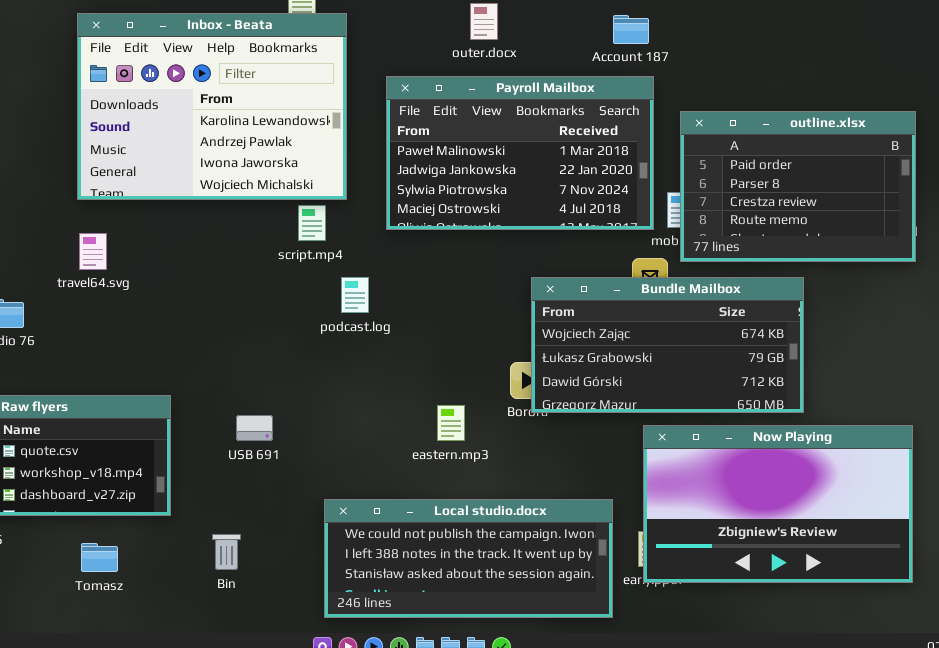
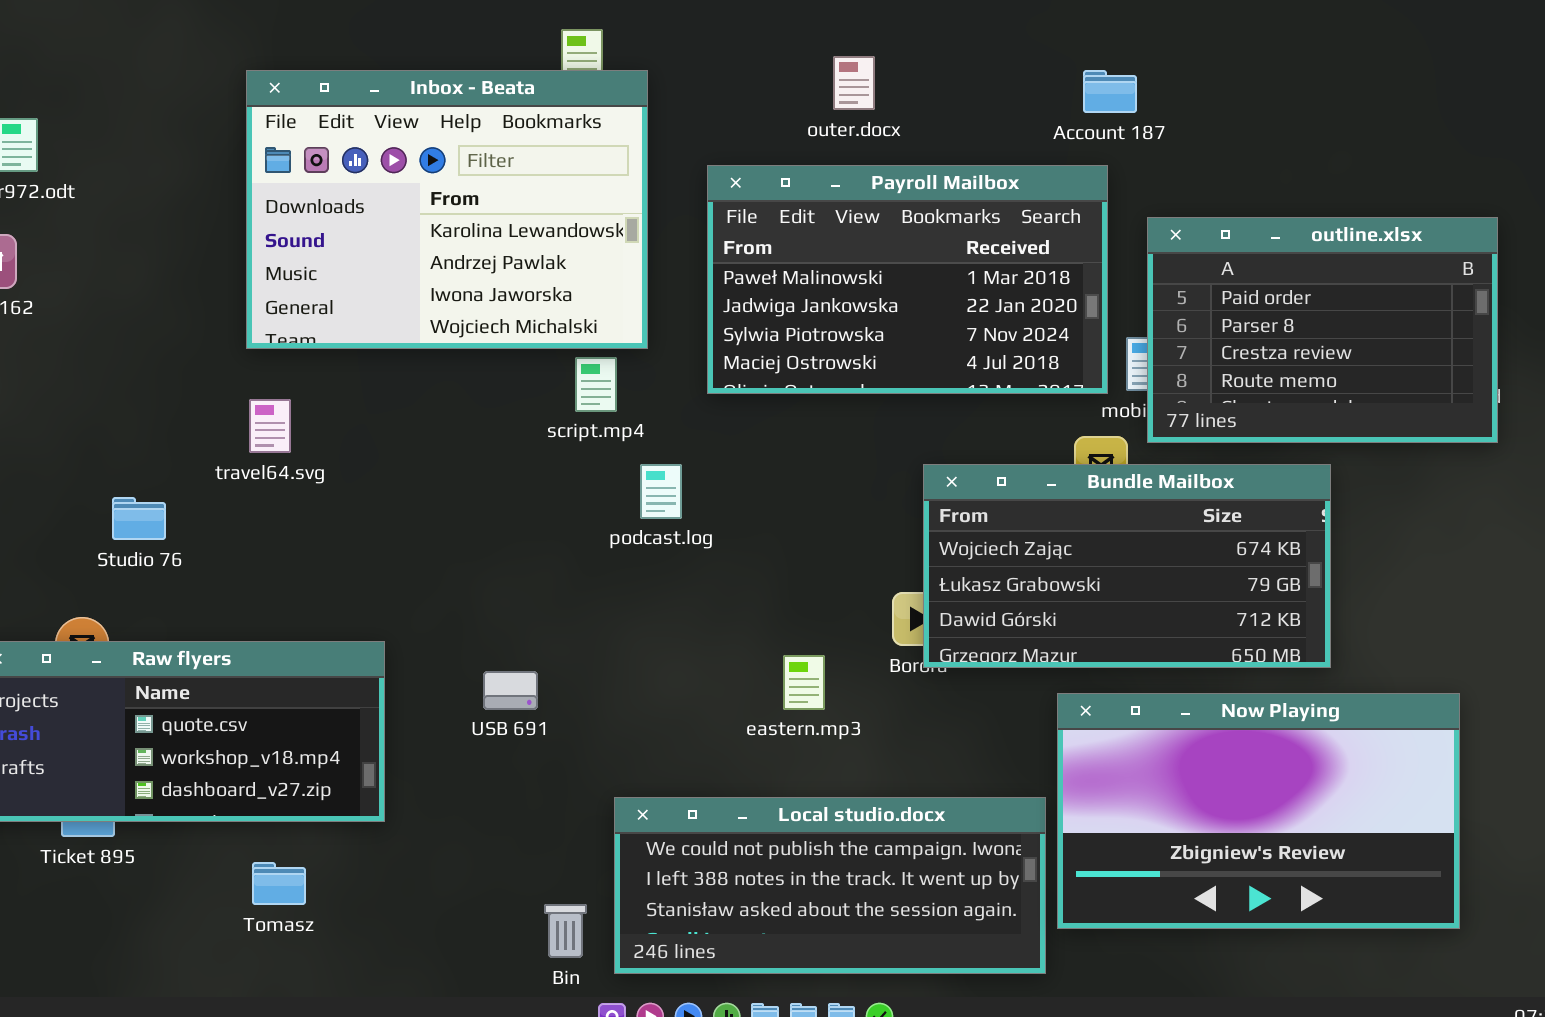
Account 187: [613,15,649,44] -> [1083,70,1137,113], moved
Now Playing: [643,425,913,583] -> [1057,693,1460,929], moved
Bin: [212,534,241,570] -> [544,904,587,958], moved

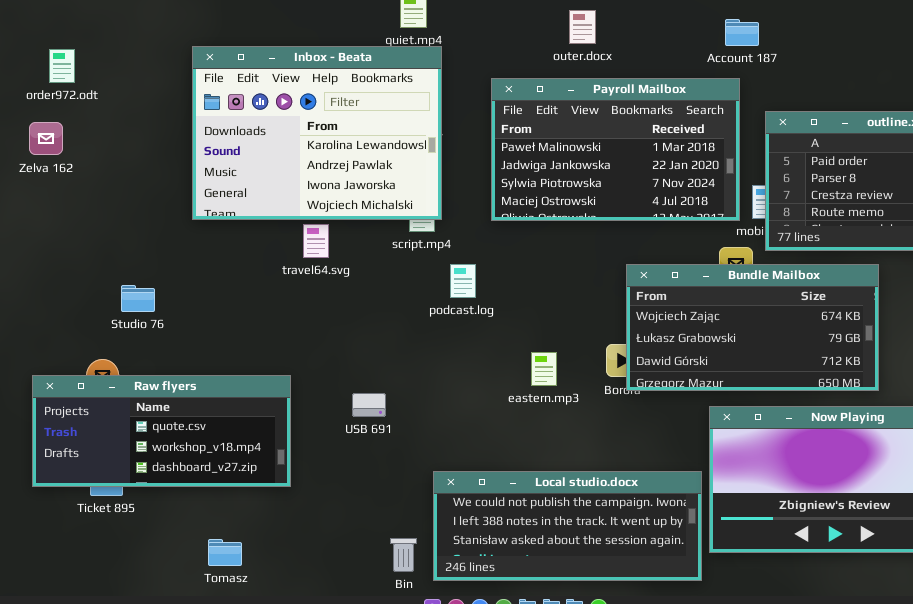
Inbox - Beata: [246,70,648,349] -> [192,46,442,220], moved
travel64.svg: [249,399,291,453] -> [303,224,329,258], moved
eastern.mp3: [783,655,825,710] -> [531,352,557,386], moved
Tomasz: [252,862,306,905] -> [208,539,242,566], moved

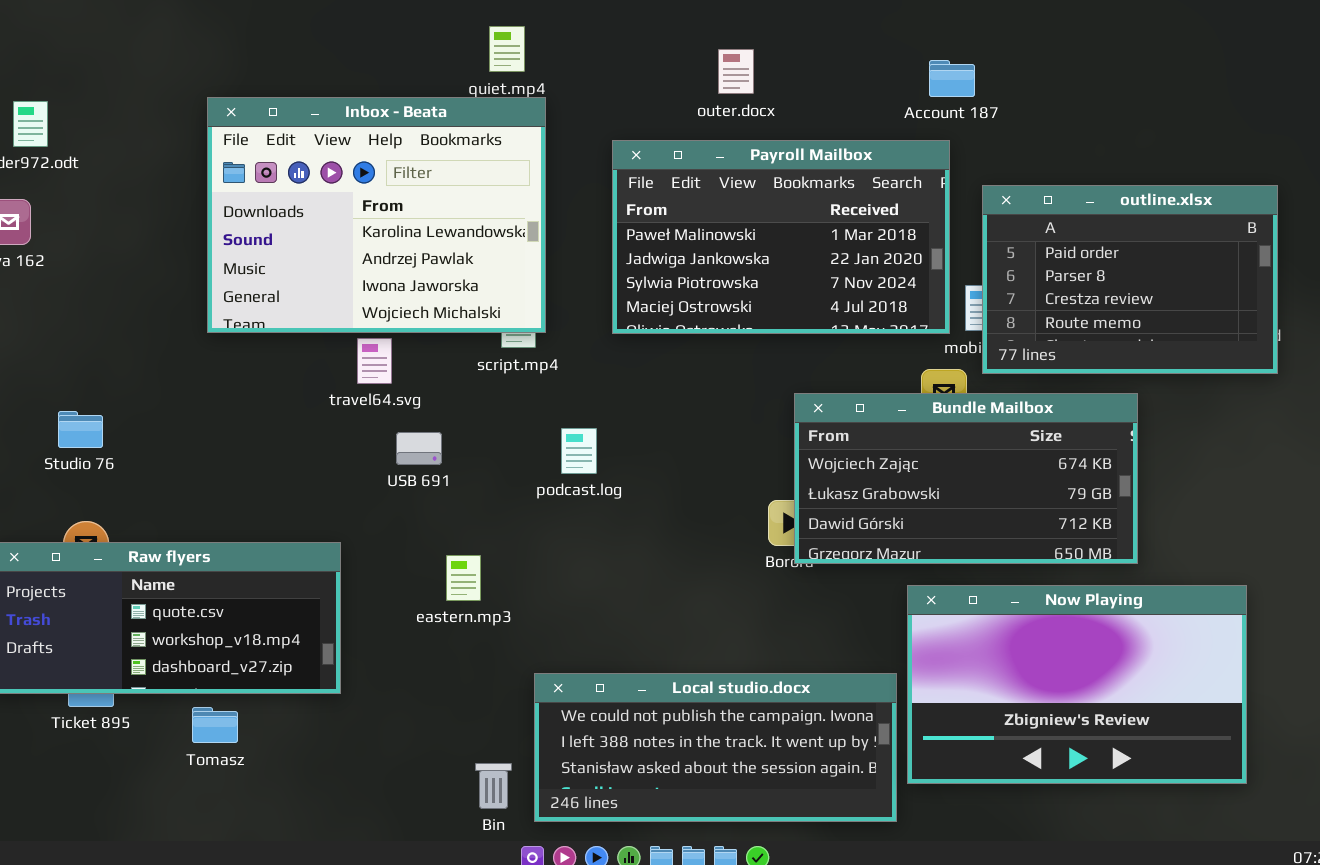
podcast.log: [450,264,476,298] -> [561,428,597,474], moved
Studio 76: [121,285,155,312] -> [58,411,103,448], moved
eastern.mp3: [531,352,557,386] -> [446,555,481,601], moved
USB 691: [352,393,386,417] -> [396,432,442,465], moved
Tomasz: [208,539,242,566] -> [192,707,238,743], moved

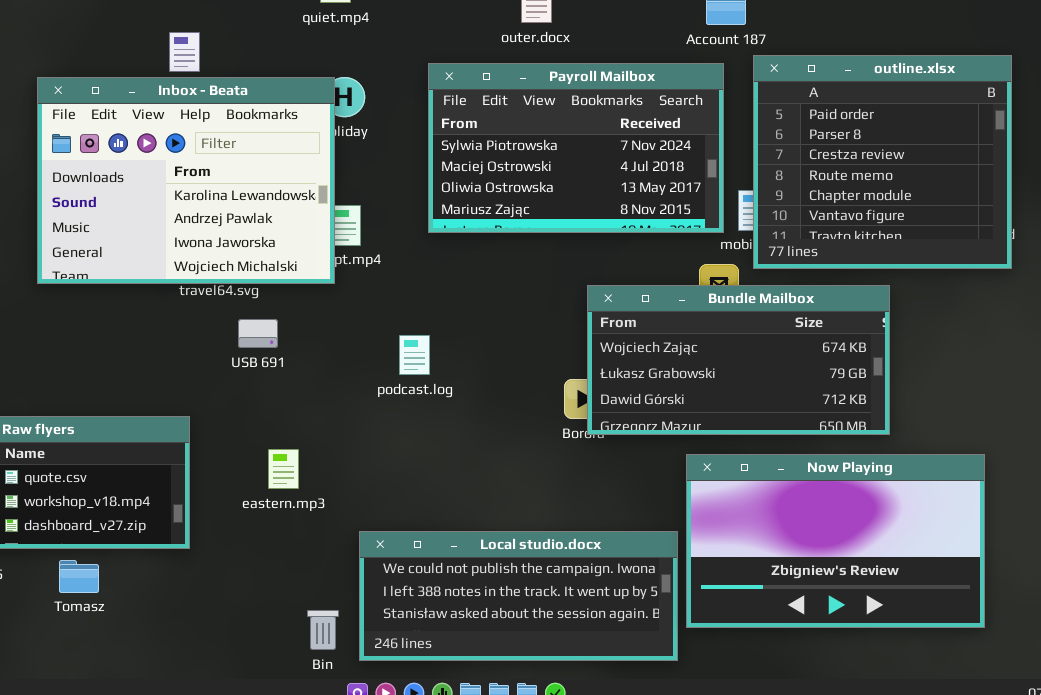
Inbox - Beata: [207,97,546,333] -> [37,77,335,284], moved
Payroll Mailbox: [612,140,950,334] -> [428,63,724,233], scrolled down 2 rows
outline.xlsx: [982,185,1278,374] -> [753,55,1012,269], resized
podcast.log: [561,428,597,474] -> [399,335,430,375], moved
eastern.mp3: [446,555,481,601] -> [268,449,299,489], moved

